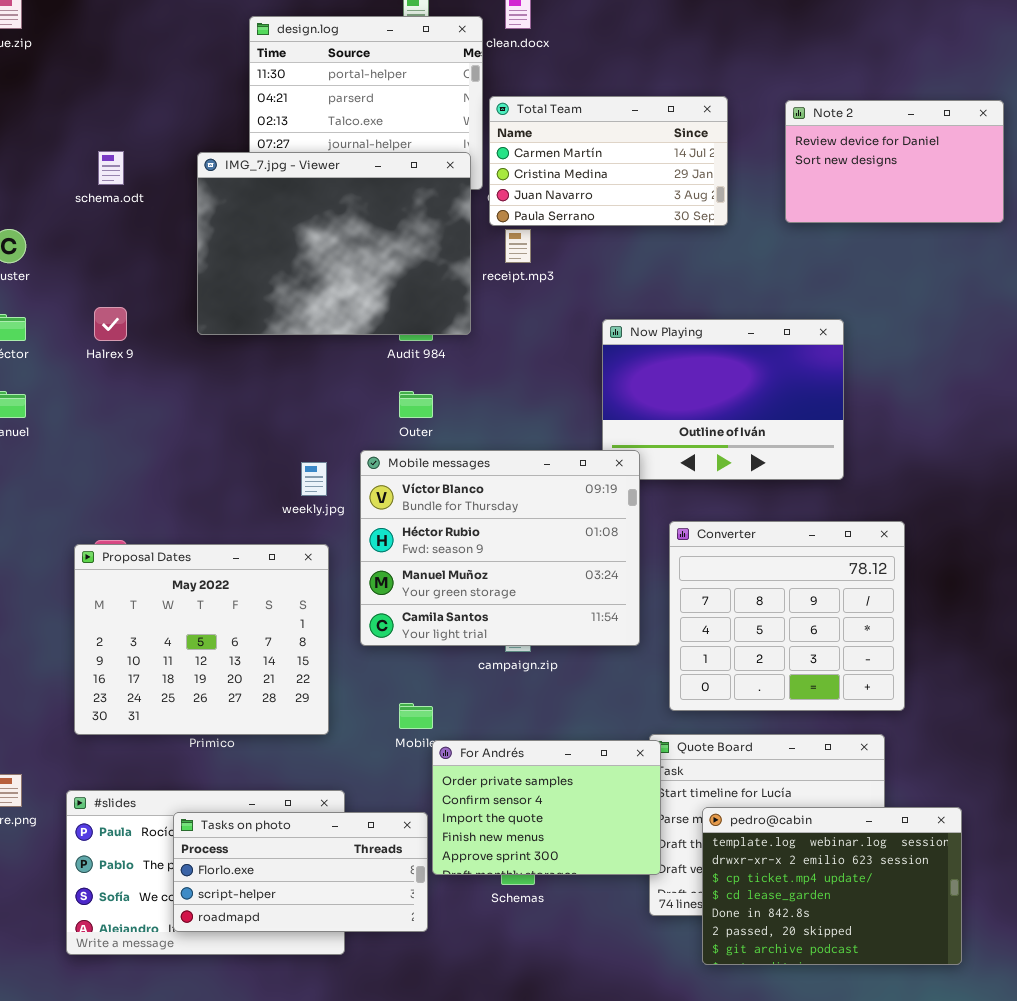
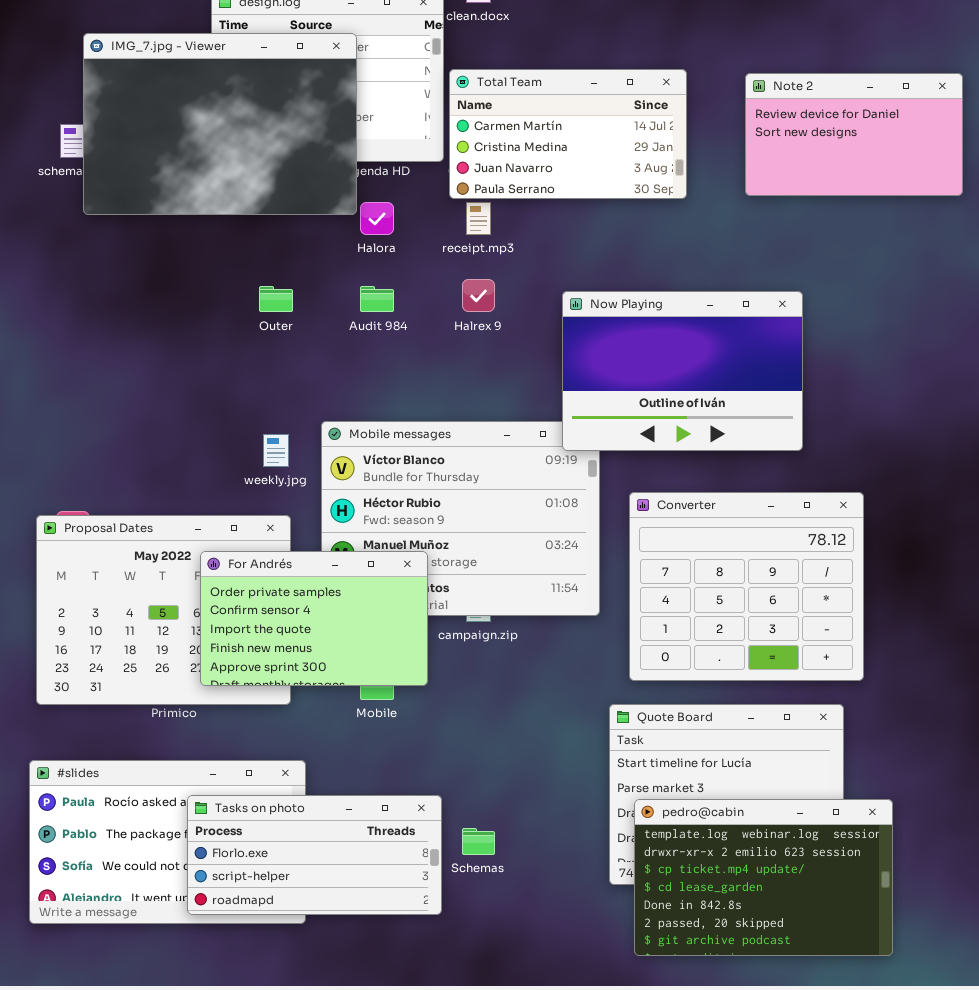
IMG_7.jpg - Viewer: [197,152,471,335] -> [83,33,357,215], moved
Halrex 9: [94,307,127,341] -> [462,279,495,312], moved
Now Playing: [602,319,844,480] -> [562,291,803,451], raised
Outer: [399,391,433,418] -> [259,286,293,312], moved
For Andrés: [432,740,661,875] -> [200,551,428,686], moved
pedro@cabin: [702,807,962,965] -> [634,799,893,956], moved
Tasks on photo: [173,812,428,932] -> [187,795,442,915], moved

